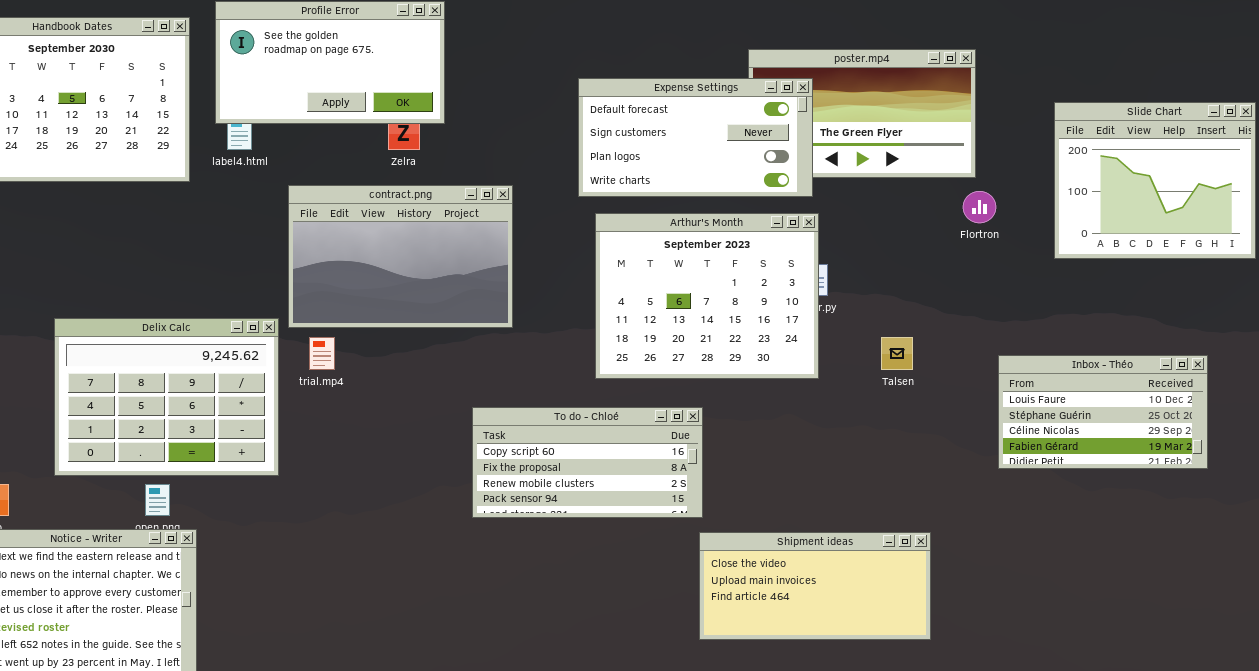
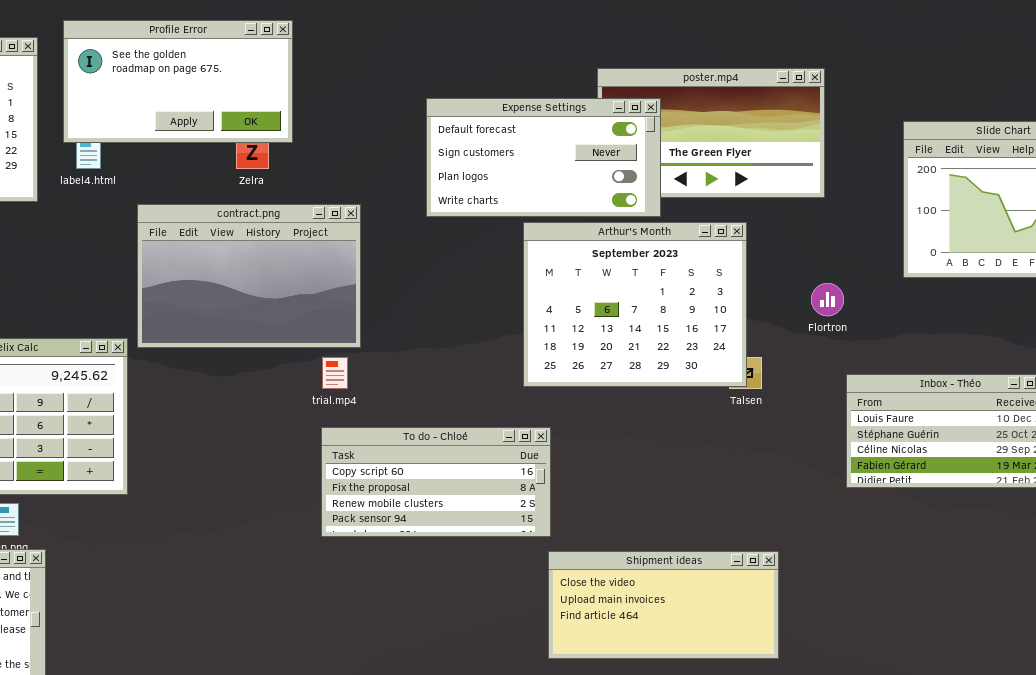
Flortron: [963,191,996,223] -> [811,283,844,316], moved
Arthur's Month: [595,213,819,379] -> [523,222,747,387], moved
trial.mp4: [309,337,335,370] -> [322,357,348,389], moved

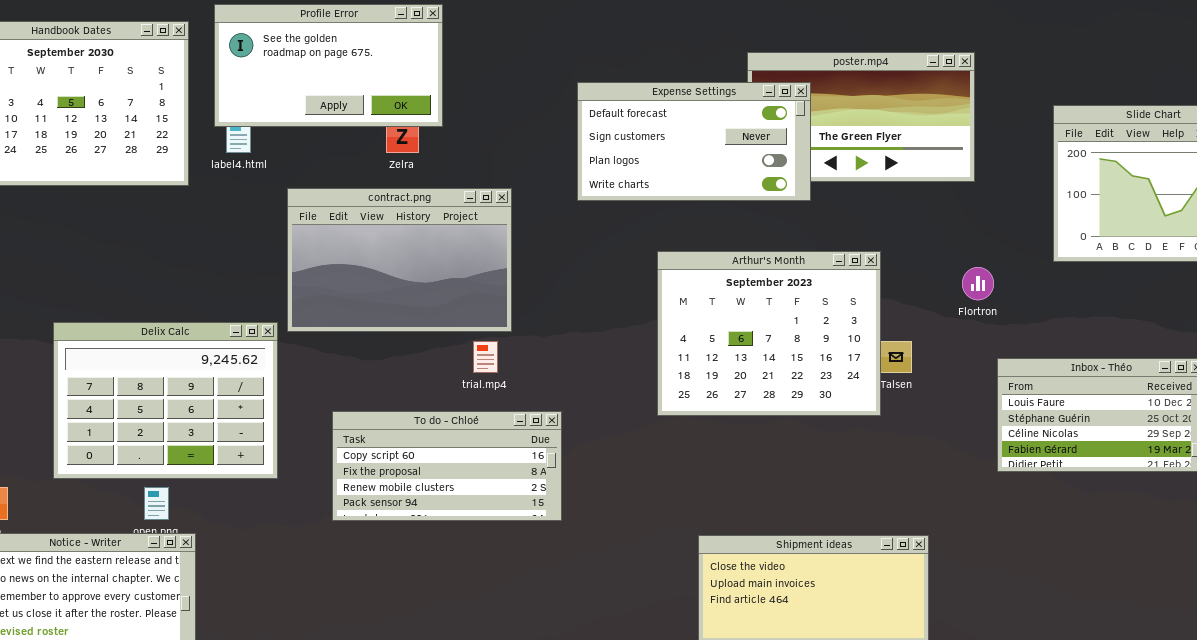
Arthur's Month: [523,222,747,387] -> [657,251,881,416], moved
To do - Chloé: [321,427,551,537] -> [332,411,562,521], moved

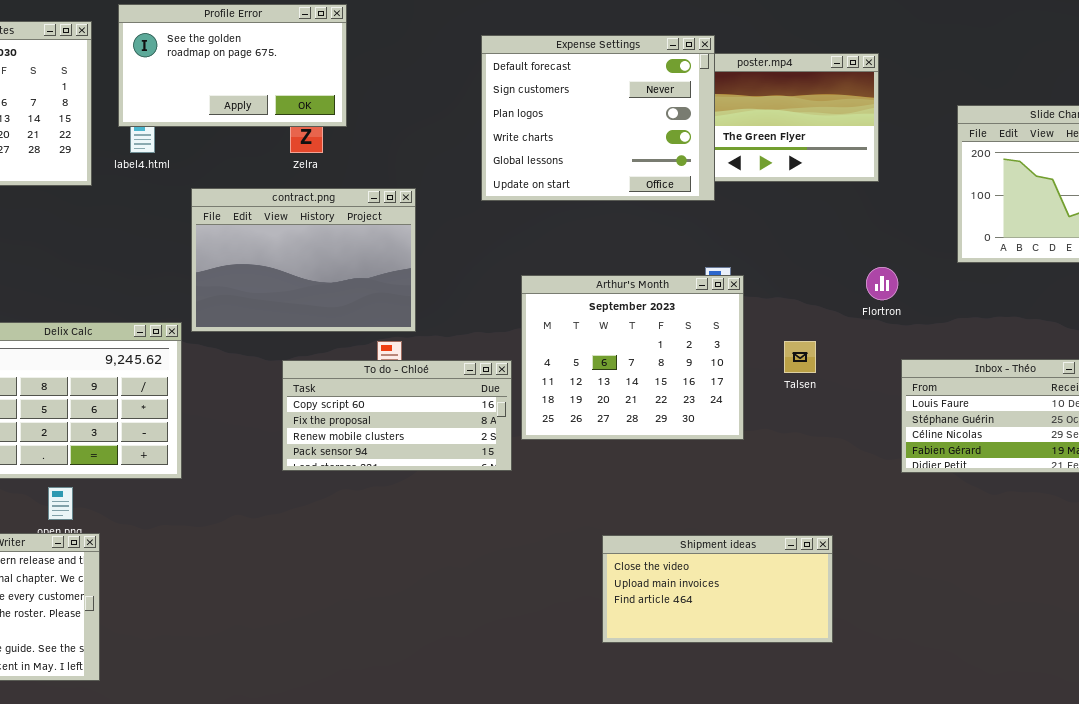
Expense Settings: [577,82,811,201] -> [481,35,715,201], resized
Arthur's Month: [657,251,881,416] -> [521,275,744,440], moved
To do - Chloé: [332,411,562,521] -> [282,360,512,471], moved

